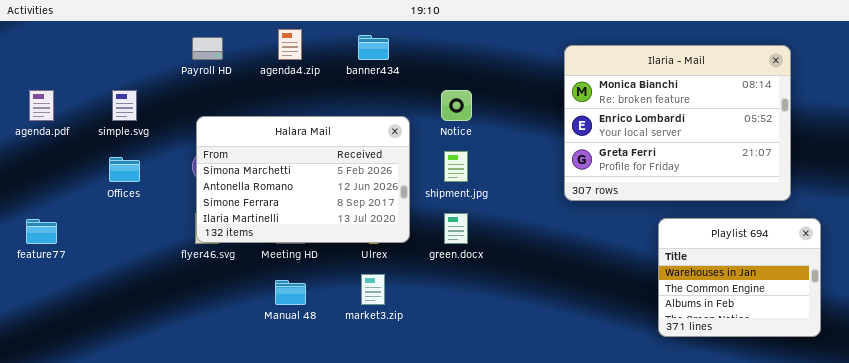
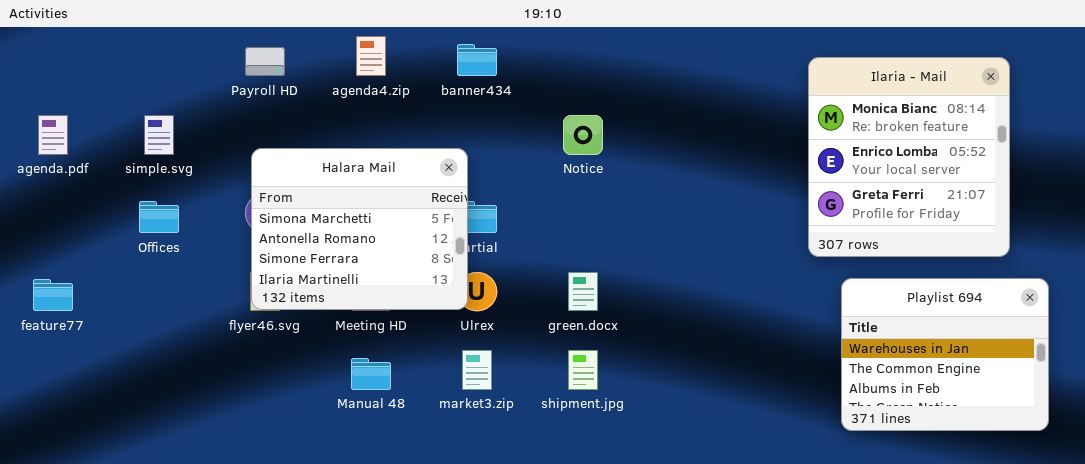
Ilaria - Mail: [564,45,791,201] -> [808,57,1010,257], resized
Halara Mail: [196,116,410,243] -> [251,148,468,310], resized
shipment.jpg: [444,151,468,182] -> [568,350,598,390], moved

